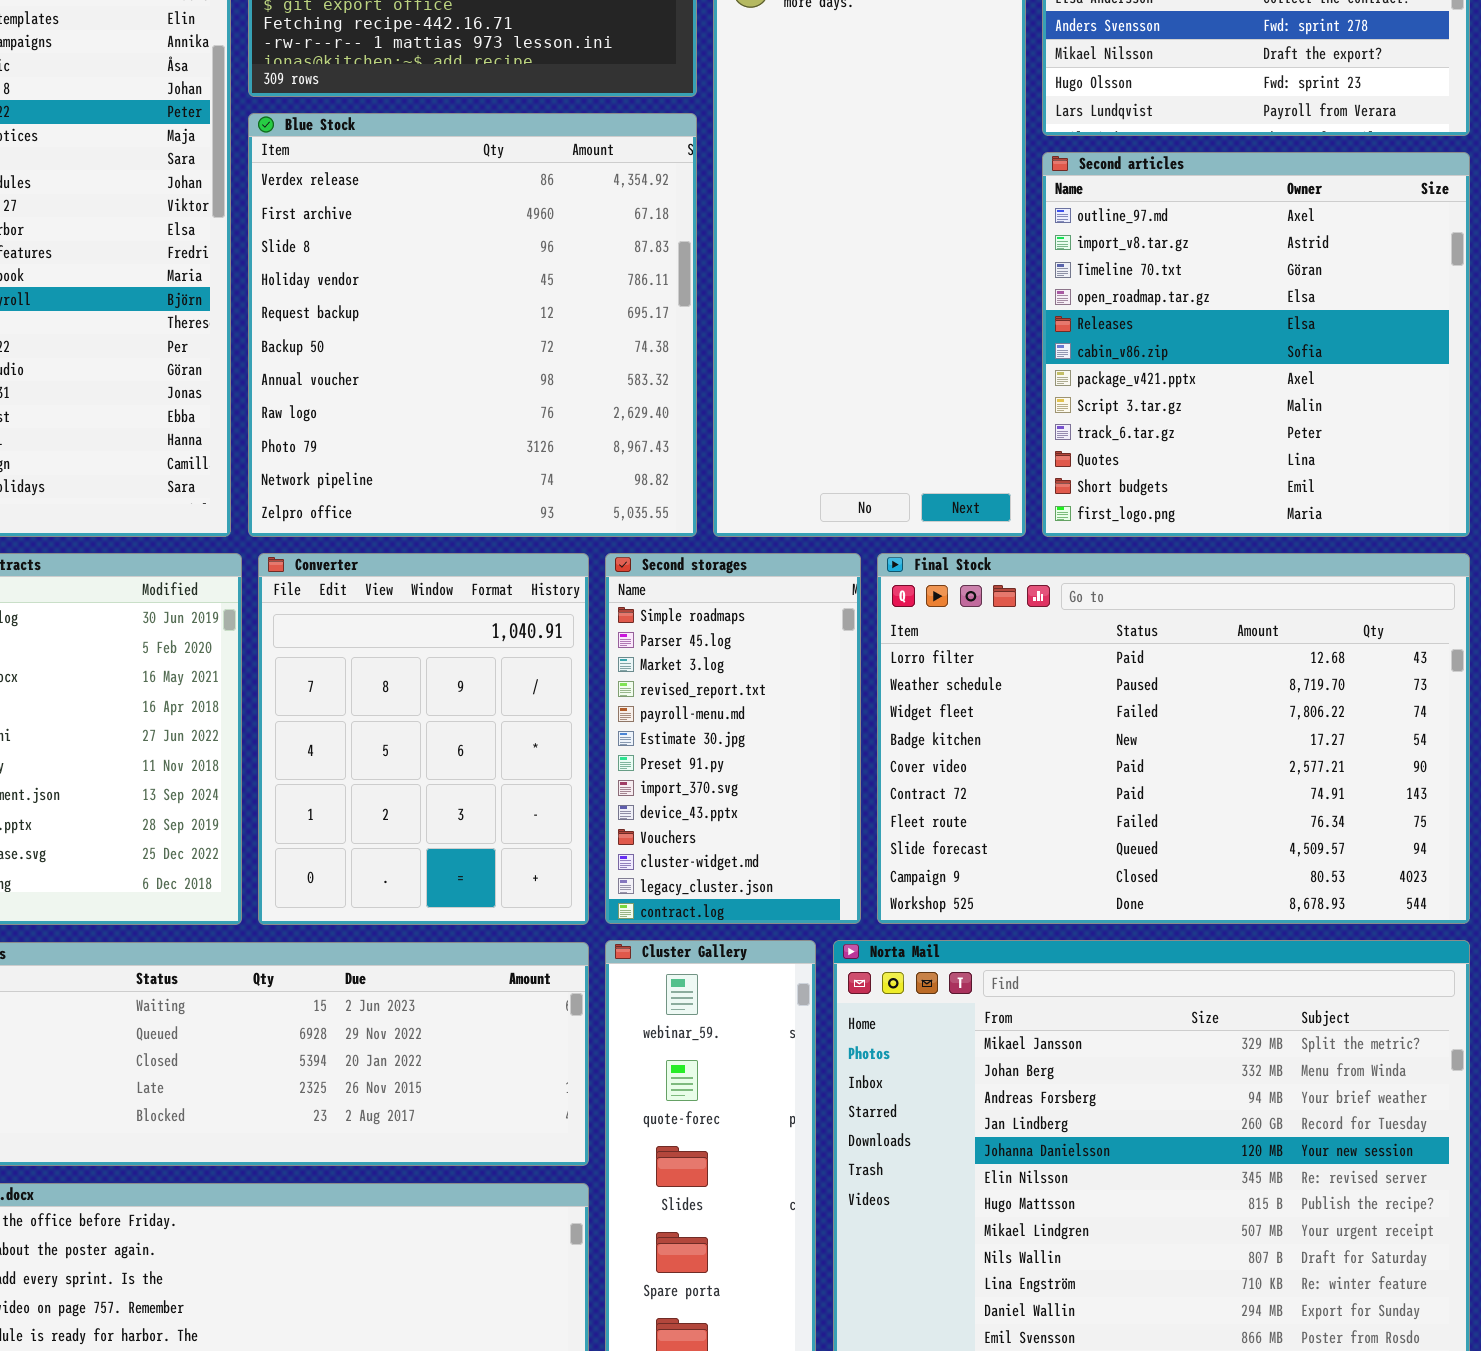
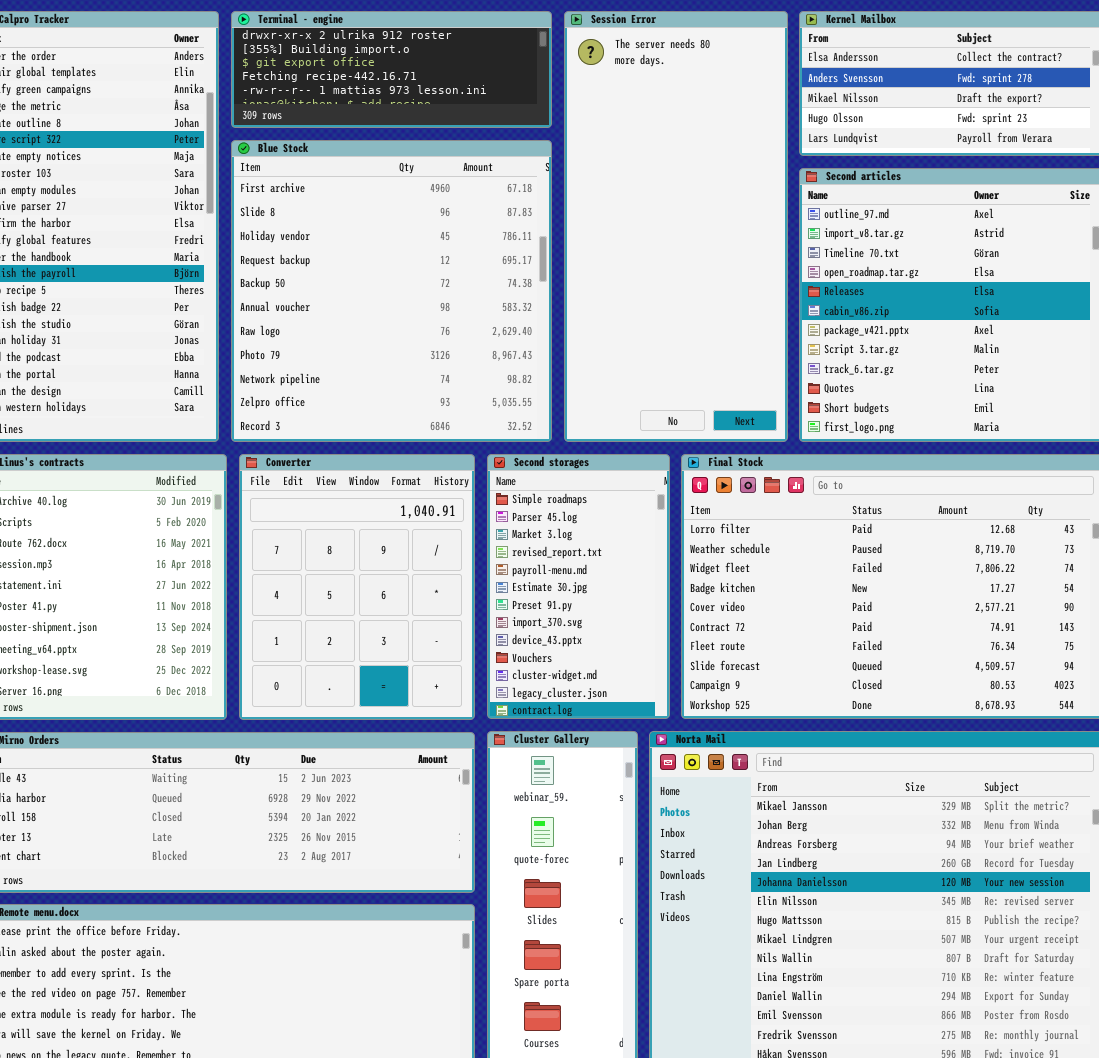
Blue Stock: [248,113,697,537] -> [231,140,552,442], scrolled down 1 row

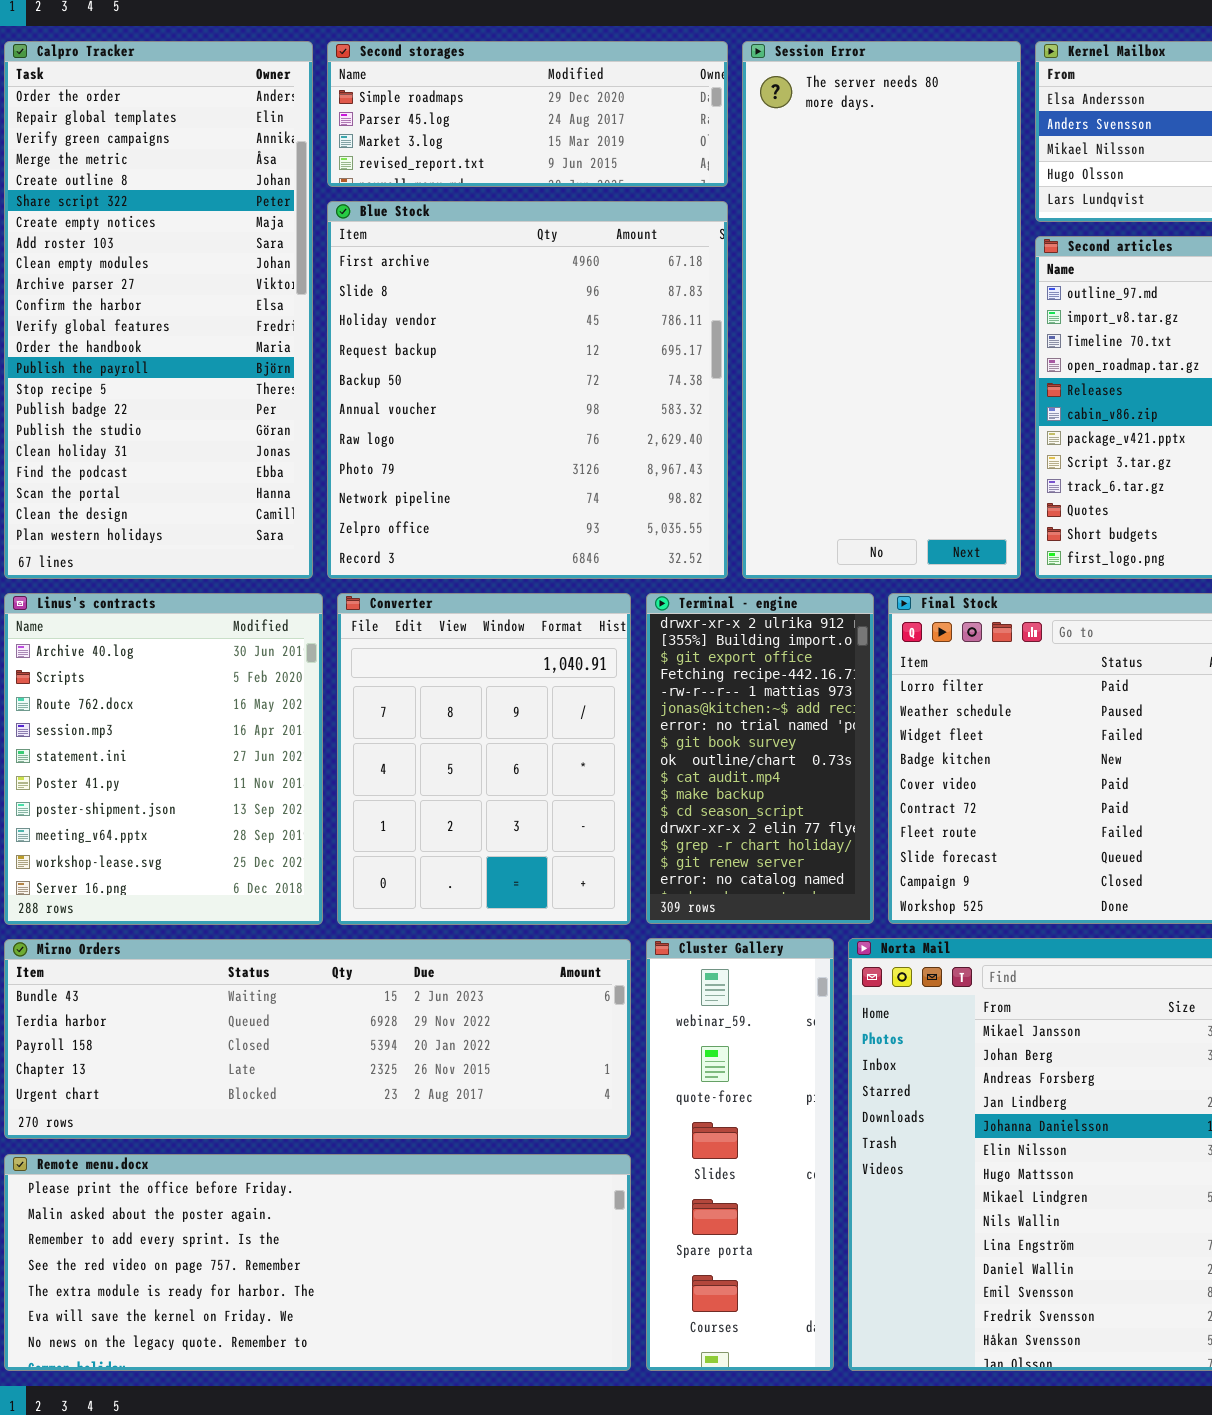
Terminal - engine: [231,11,552,128] -> [646,593,874,924], moved, resized
Second storages: [487,454,670,719] -> [327,41,728,187], moved, resized

